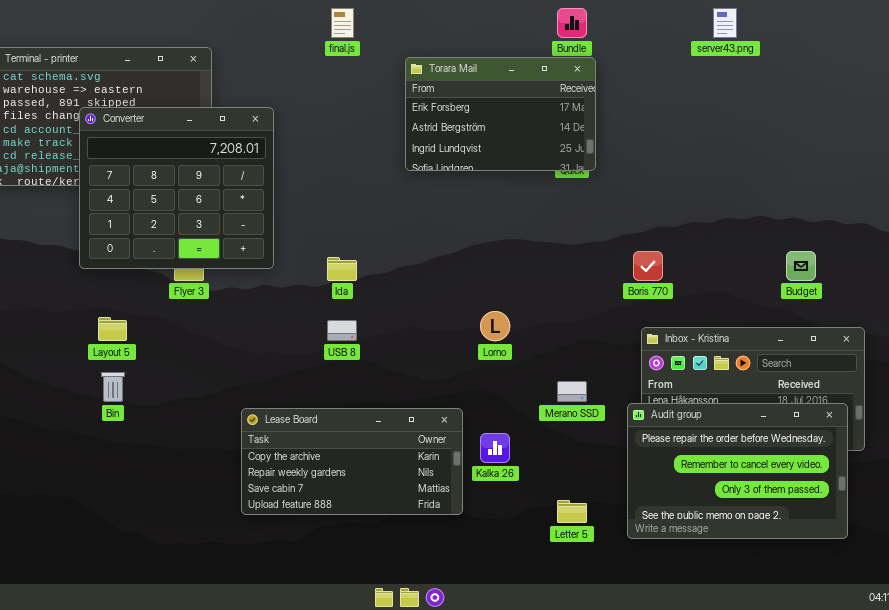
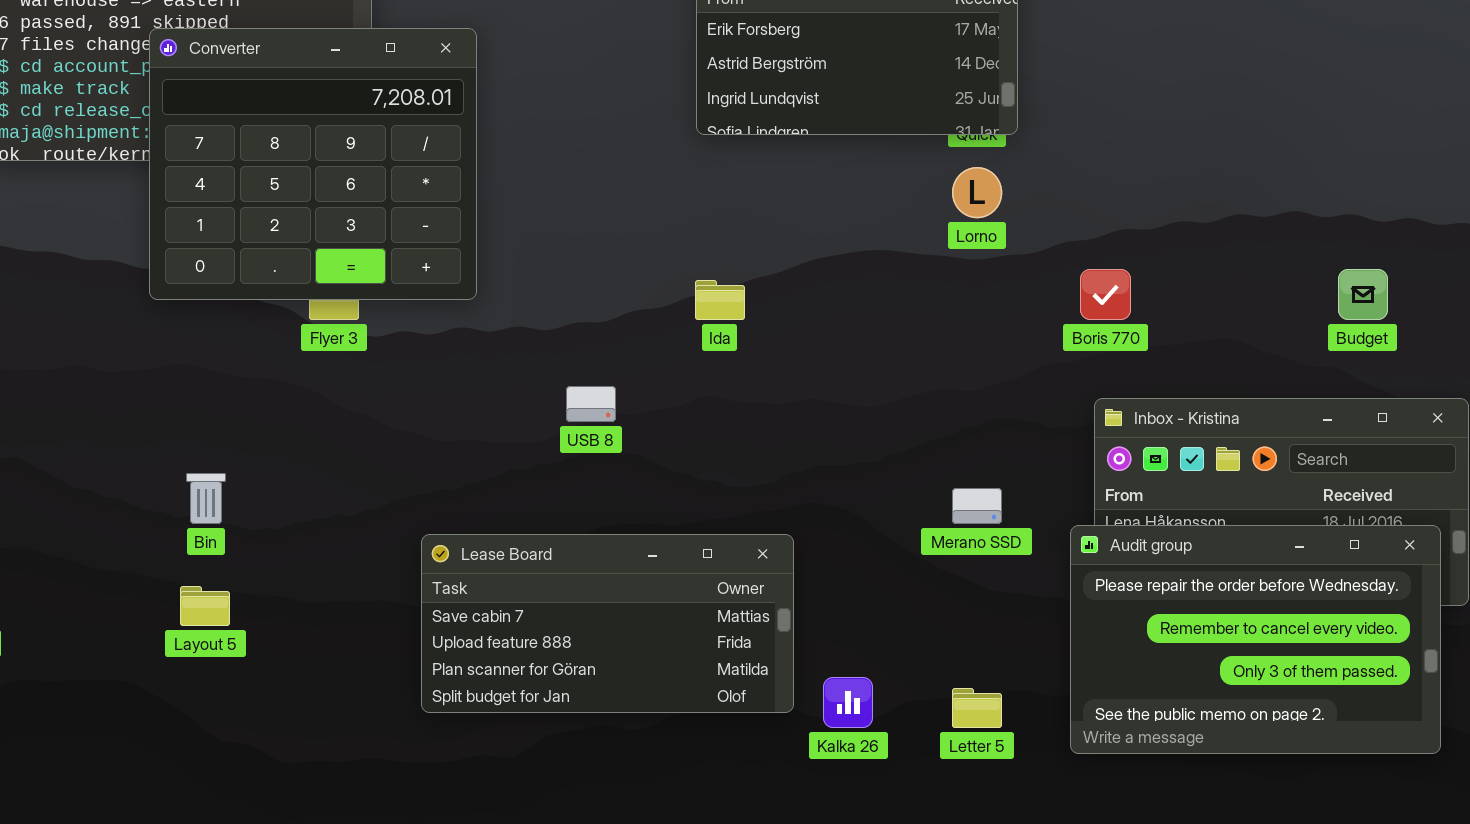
Ida: [327,257,357,281] -> [695,280,745,320], moved
Lorno: [480,311,510,341] -> [952,167,1002,218], moved
Layout 5: [98,317,127,341] -> [180,586,230,626], moved
Lease Board: [241,408,463,515] -> [421,534,794,713], scrolled down 2 rows
Kalka 26: [480,433,510,463] -> [823,677,873,728], moved

